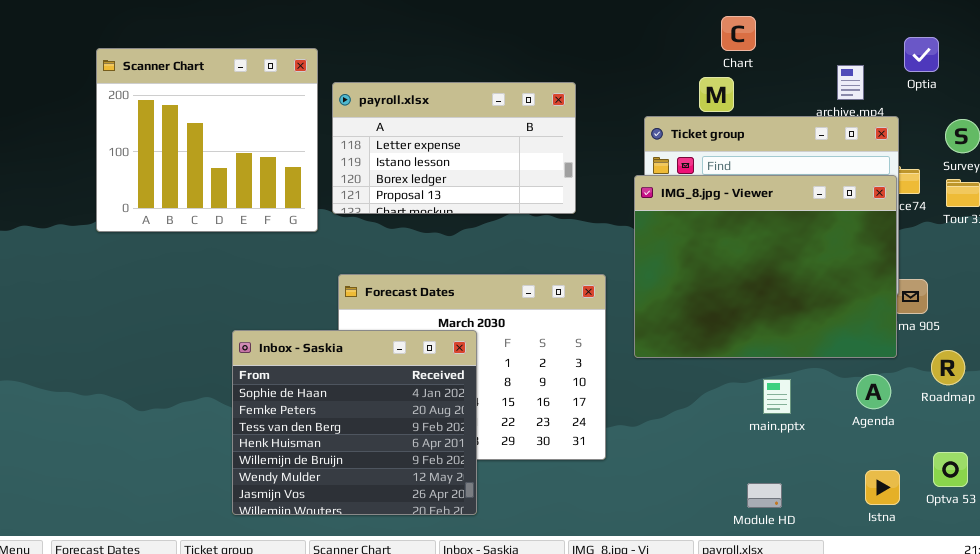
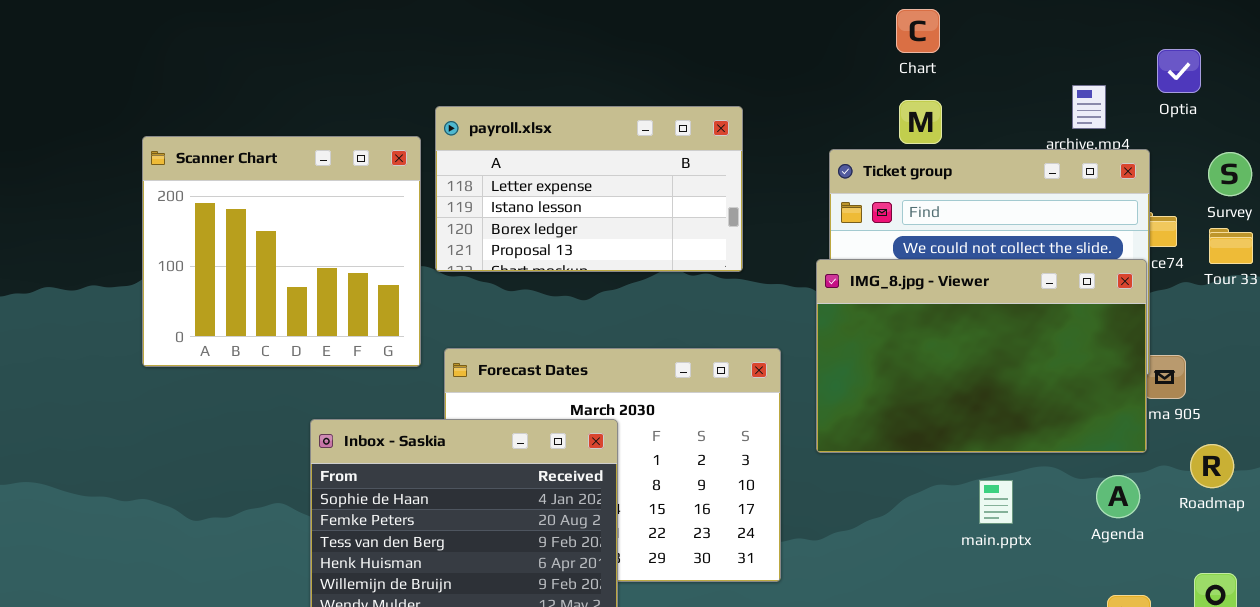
Chart: [721,16,756,51] -> [896,9,940,53], moved
Scanner Chart: [96,48,318,232] -> [142,136,421,367], moved
IMG_8.jpg - Viewer: [634,175,897,358] -> [816,259,1147,453], resized

